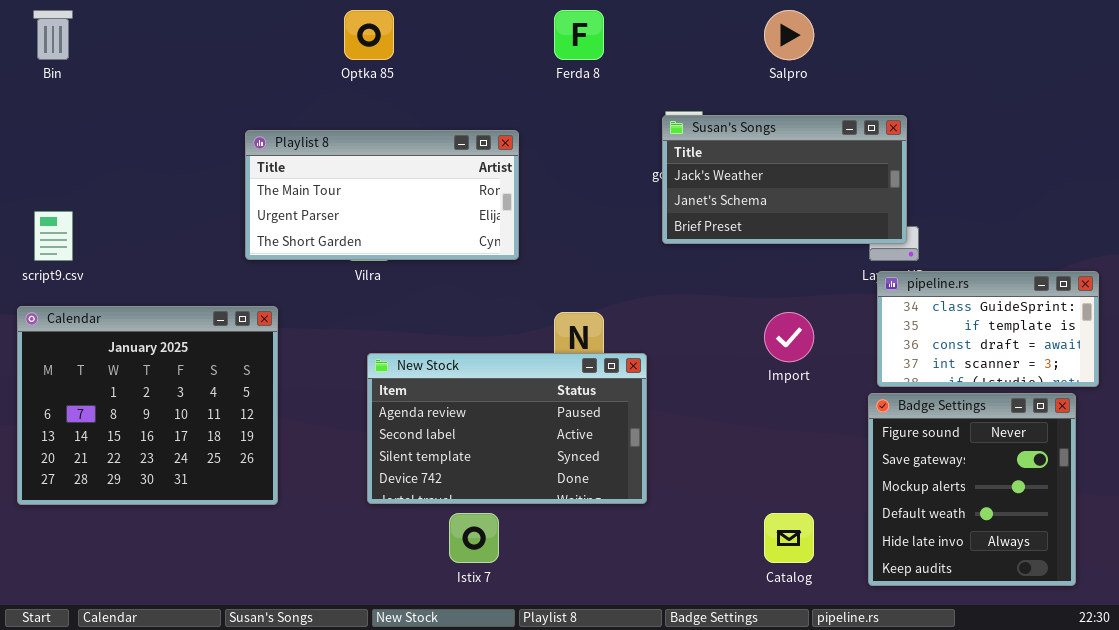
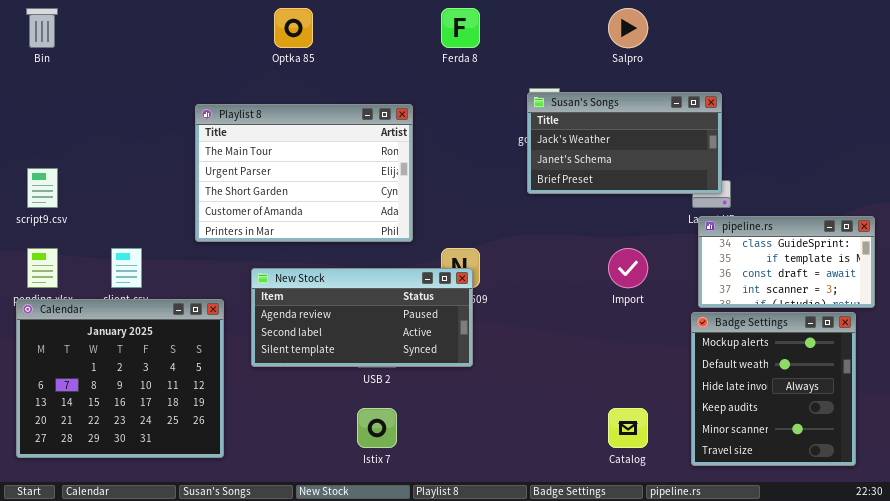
Playlist 8: [245,130,519,260] -> [195,104,413,242], resized
Calendar: [17,306,278,505] -> [16,299,224,458], moved
New Stock: [367,353,647,504] -> [251,268,473,367], moved, resized
Badge Settings: [868,393,1076,586] -> [691,312,856,466], scrolled down 2 rows

